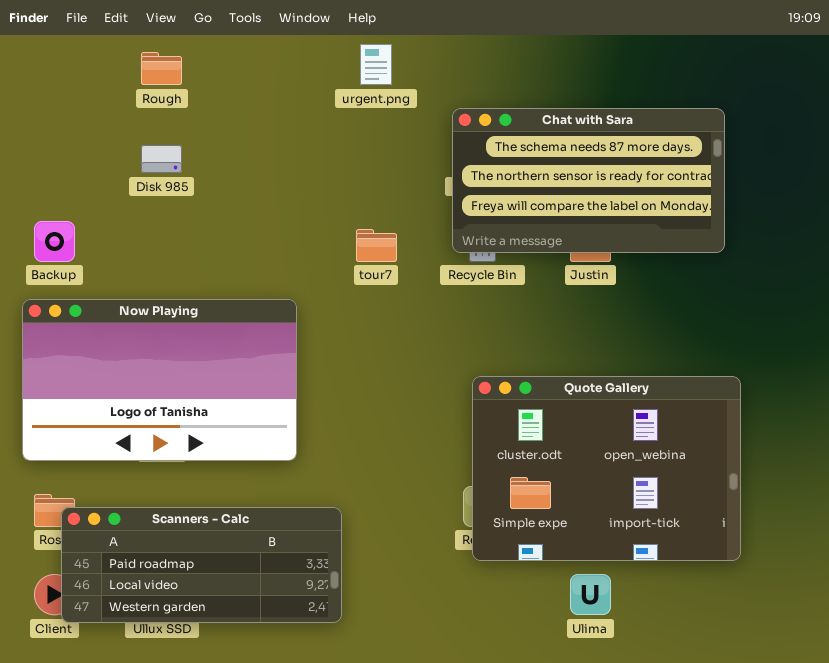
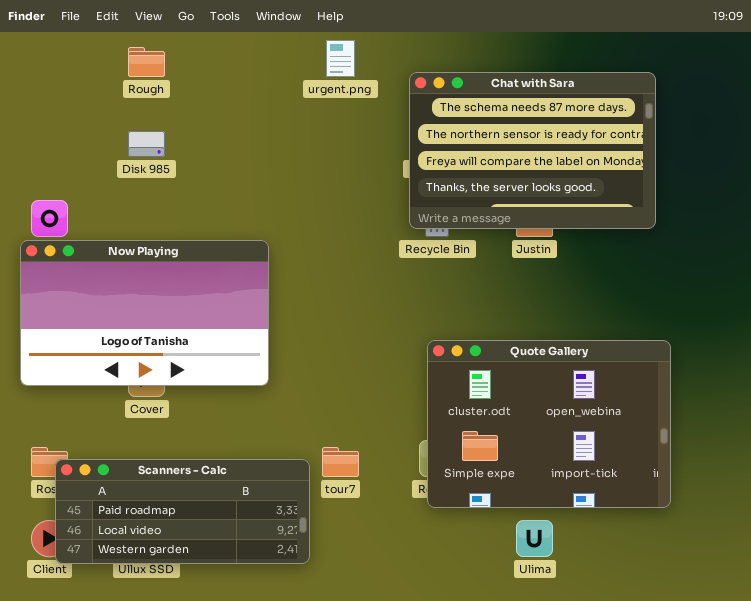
Chat with Sara: [452,108,725,253] -> [409,72,656,229], resized
tour7: [356,229,397,262] -> [322,447,359,477], moved
Now Playing: [22,299,297,461] -> [20,240,269,386], moved

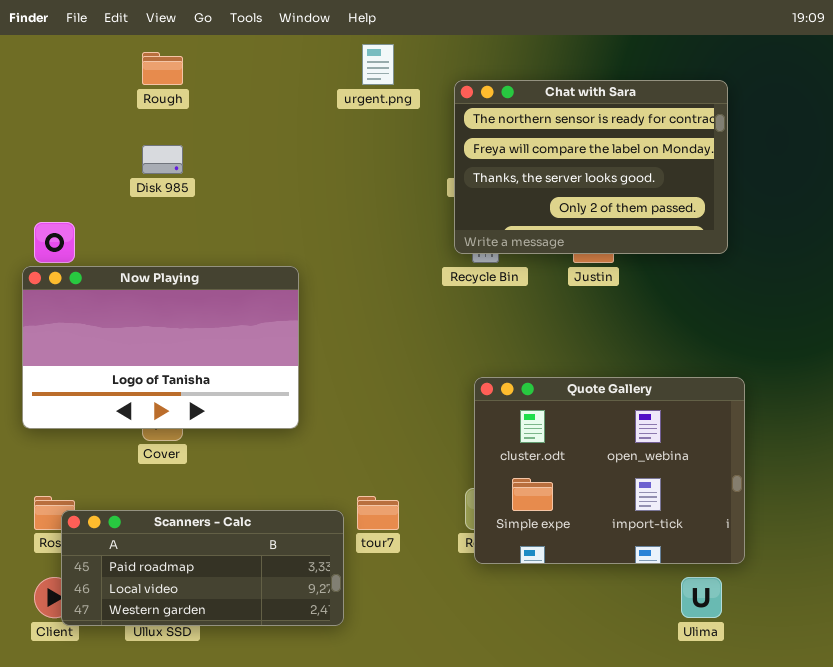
Chat with Sara: [409,72,656,229] -> [454,80,728,254], scrolled down 1 row
Ulima: [516,520,553,557] -> [681,577,722,618], moved

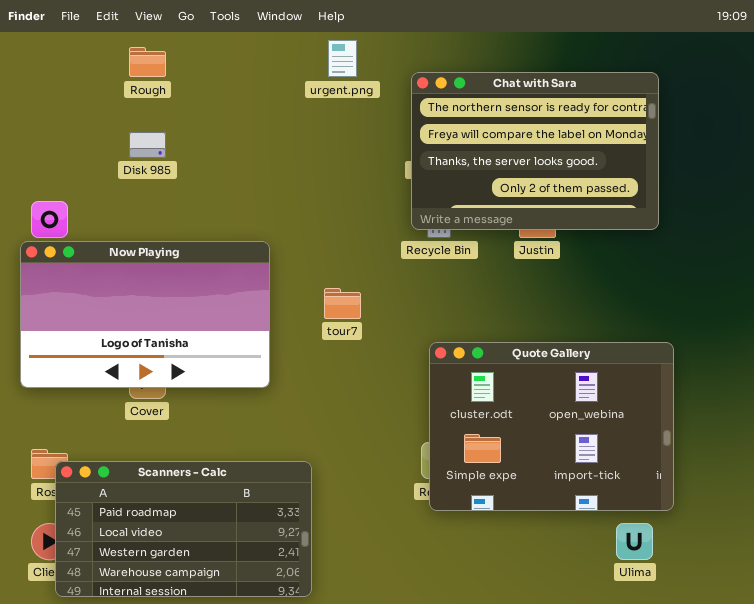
tour7: [357,496,399,530] -> [324,288,361,319], moved
Scanners - Calc: [61,510,344,626] -> [55,461,312,597], resized

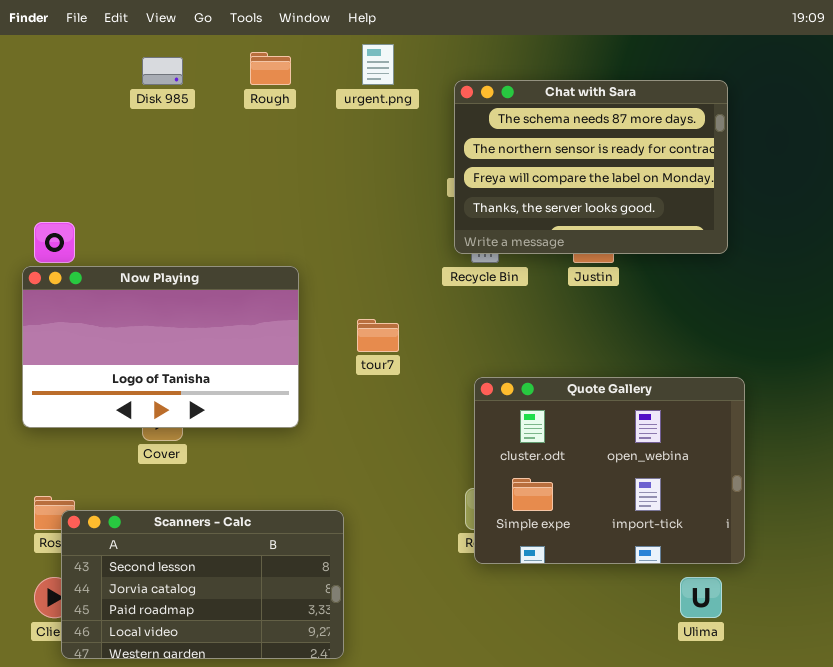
Rough: [129,47,166,77] -> [250,52,291,85], moved
Chat with Sara: [411,72,659,230] -> [454,80,728,254], scrolled up 1 row
Disk 985: [129,132,166,158] -> [142,57,183,85], moved
Scanners - Calc: [55,461,312,597] -> [61,510,344,659], scrolled up 2 rows

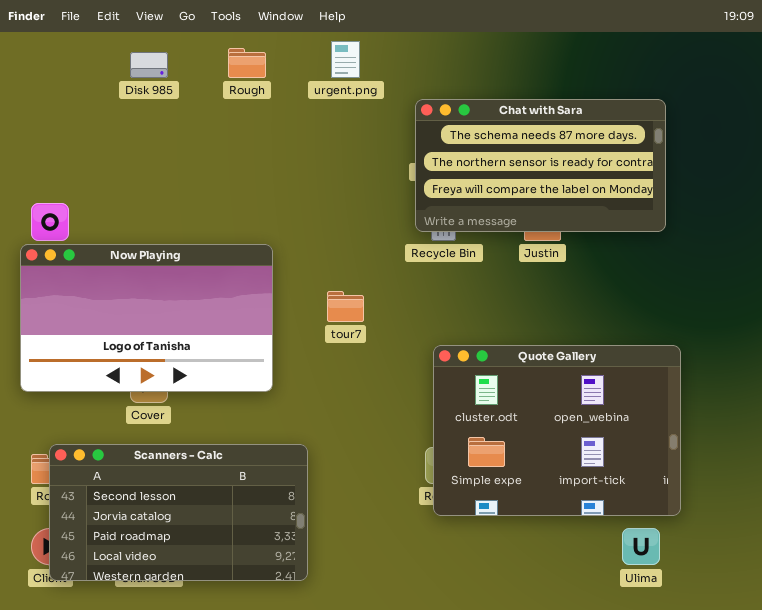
Chat with Sara: [454,80,728,254] -> [415,99,666,232], resized
Scanners - Calc: [61,510,344,659] -> [49,444,308,581], moved

